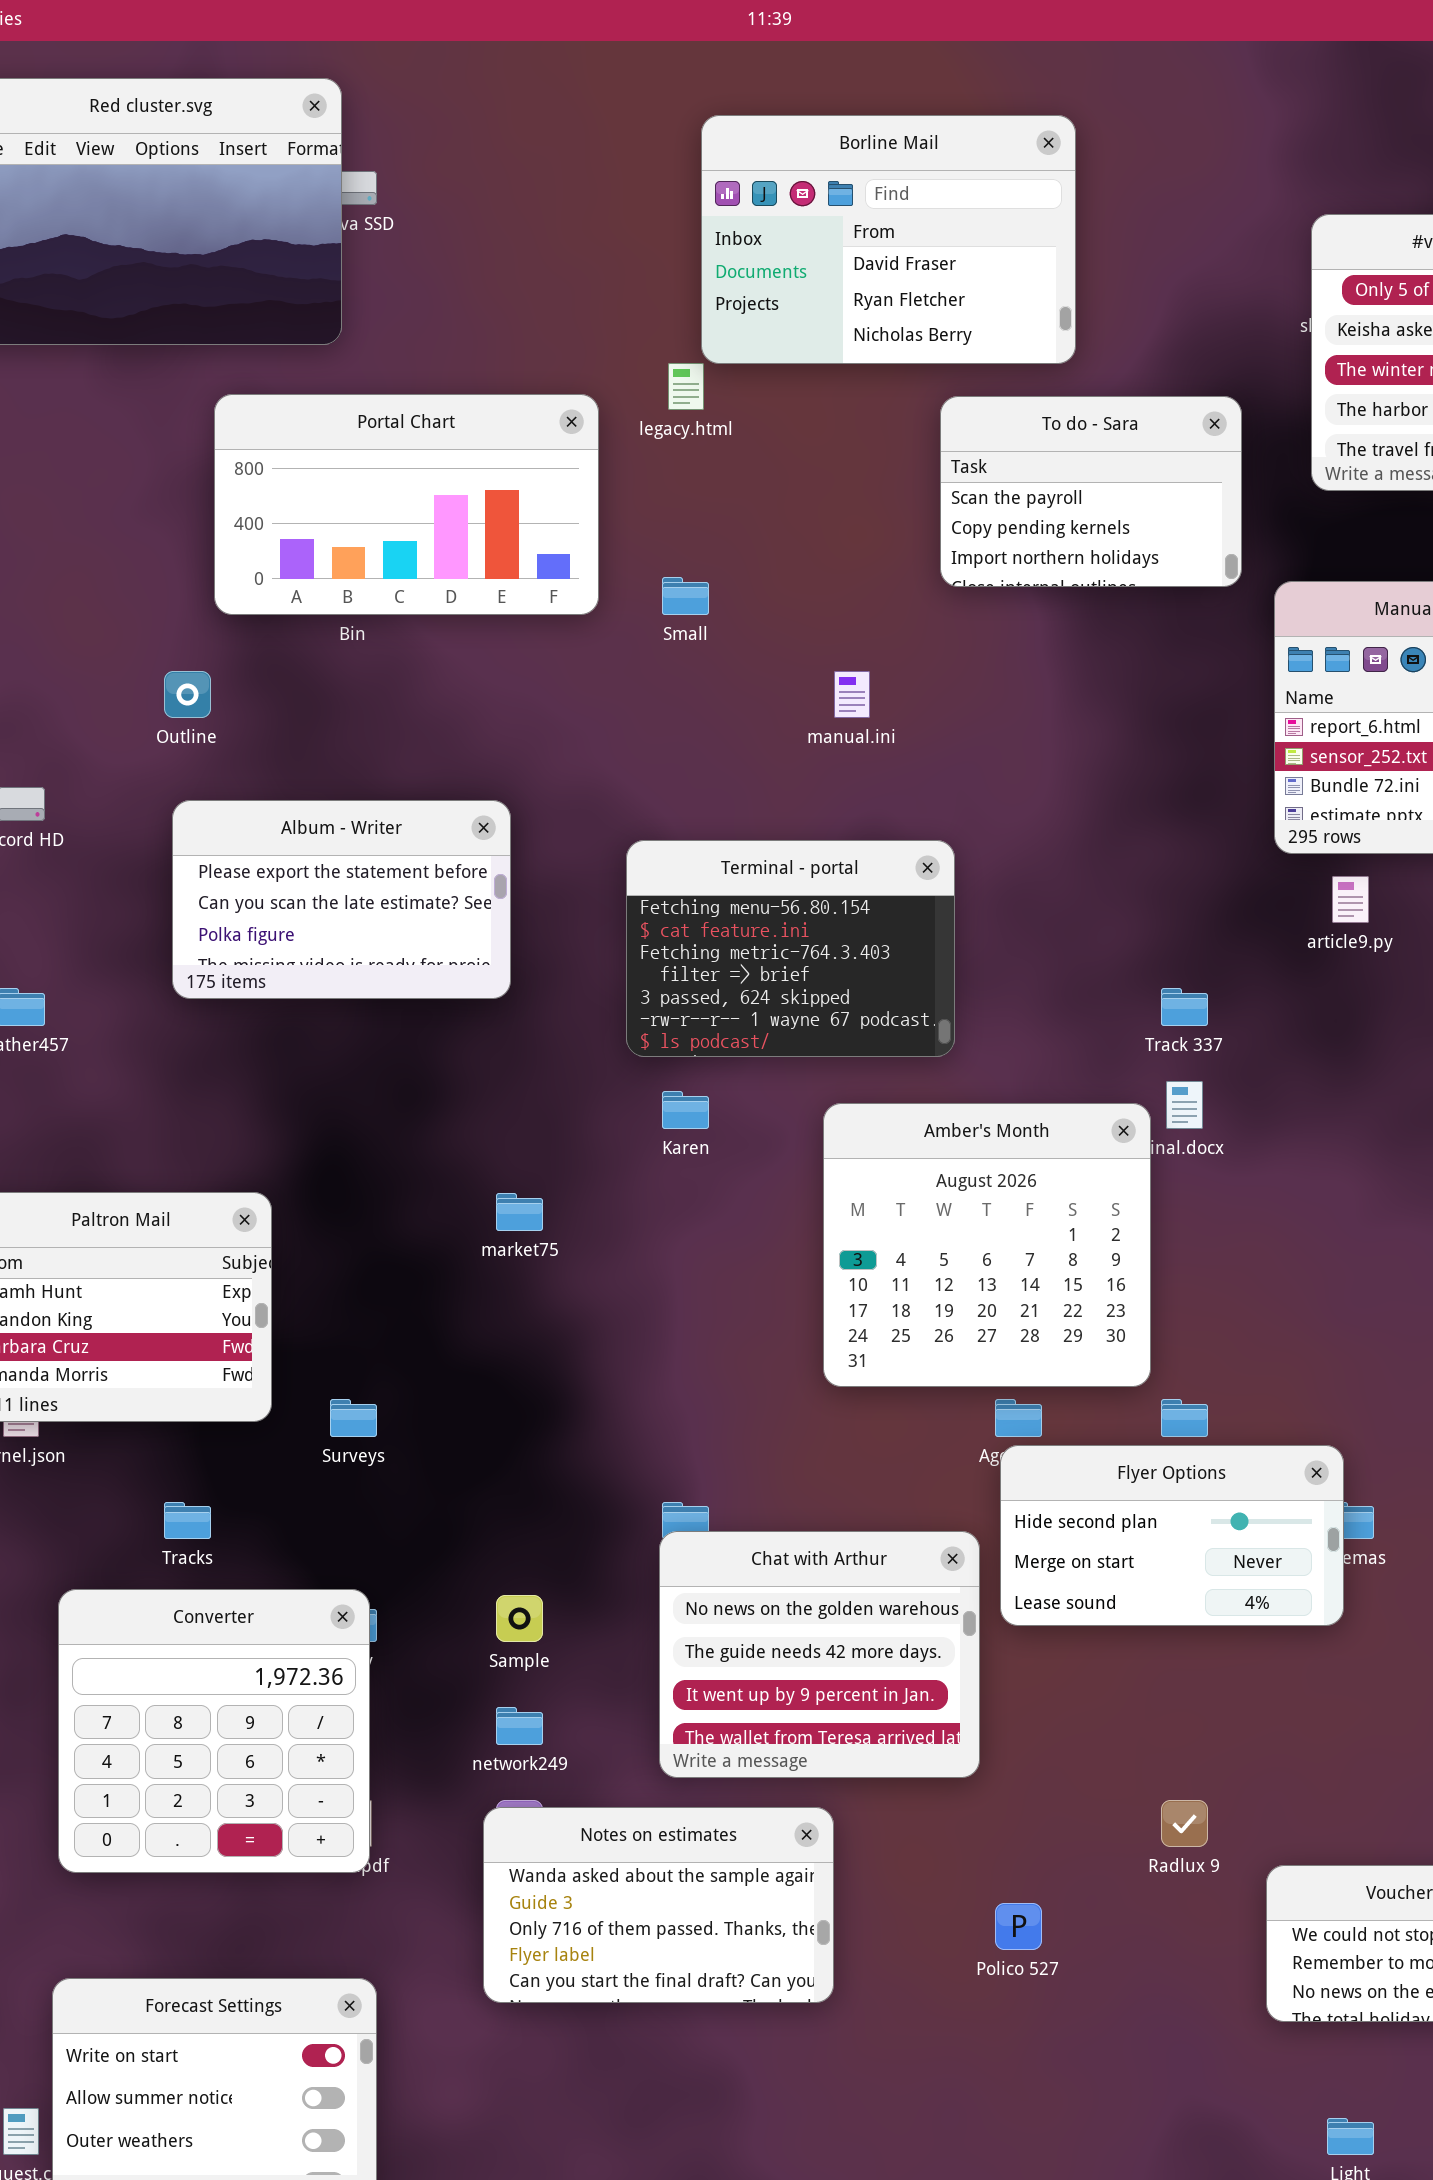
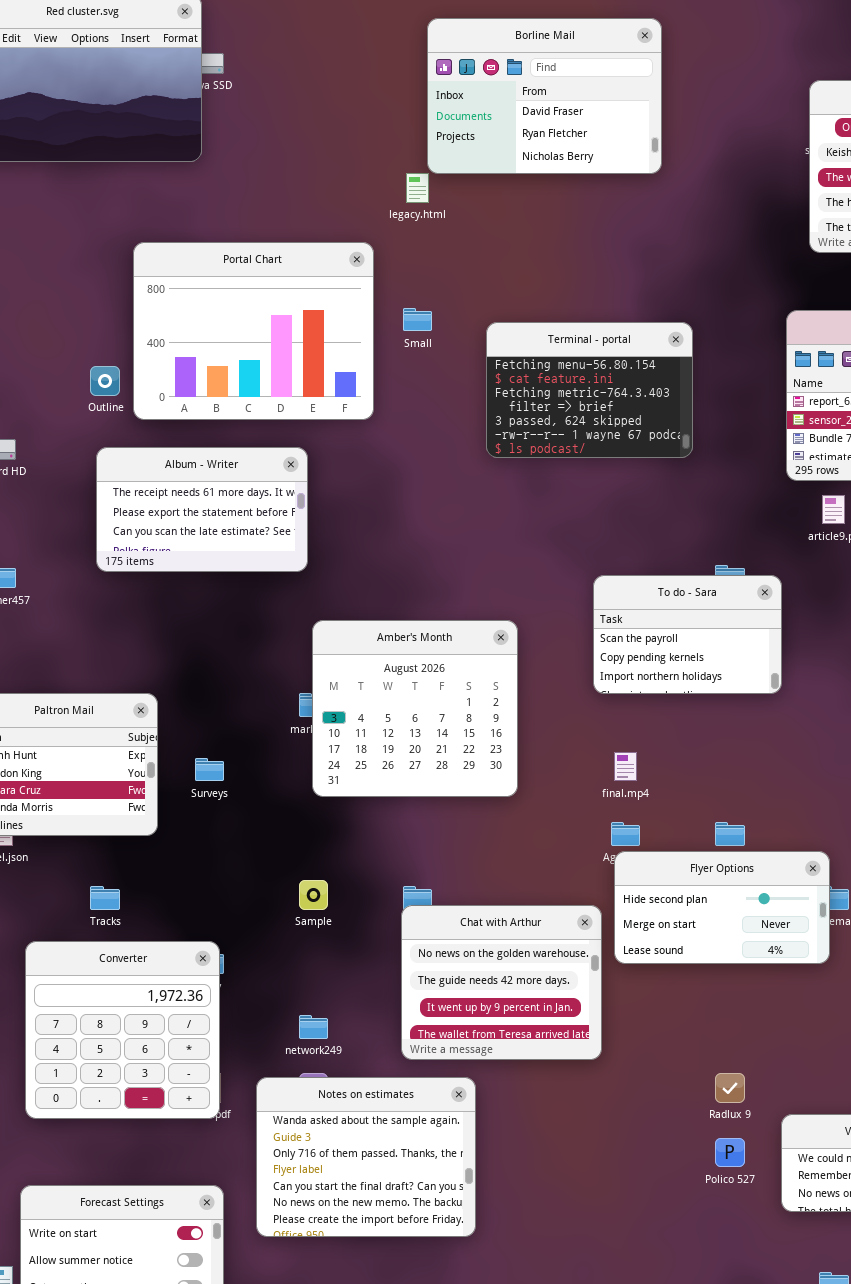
Portal Chart: [214,394,599,615] -> [133,242,374,420], moved, resized
To do - Sara: [940,396,1242,587] -> [593,575,782,694], moved
Album - Writer: [172,800,511,999] -> [96,447,308,572], scrolled up 1 row
Terminal - portal: [626,840,955,1057] -> [486,322,693,458], moved
Amber's Month: [823,1103,1151,1387] -> [312,620,518,797], moved
Surveys: [330,1399,377,1437] -> [195,758,224,781], moved
Sample: [496,1595,543,1642] -> [299,880,328,910], moved
Notes on estimates: [483,1807,834,2003] -> [256,1077,476,1237], moved, resized
Polico 527: [995,1903,1042,1950] -> [715,1138,745,1167], moved

